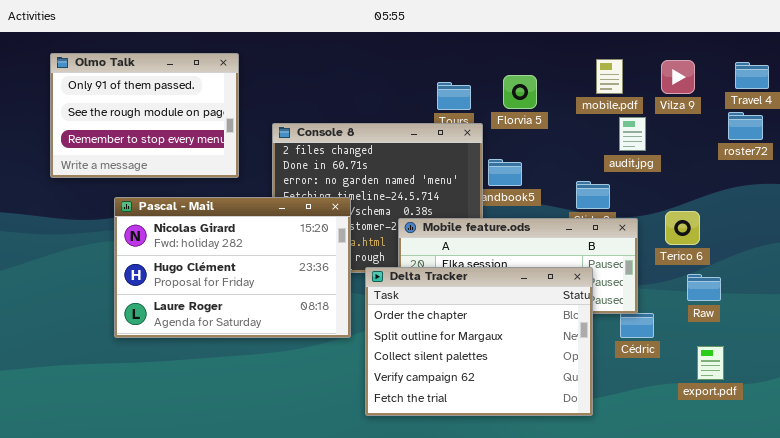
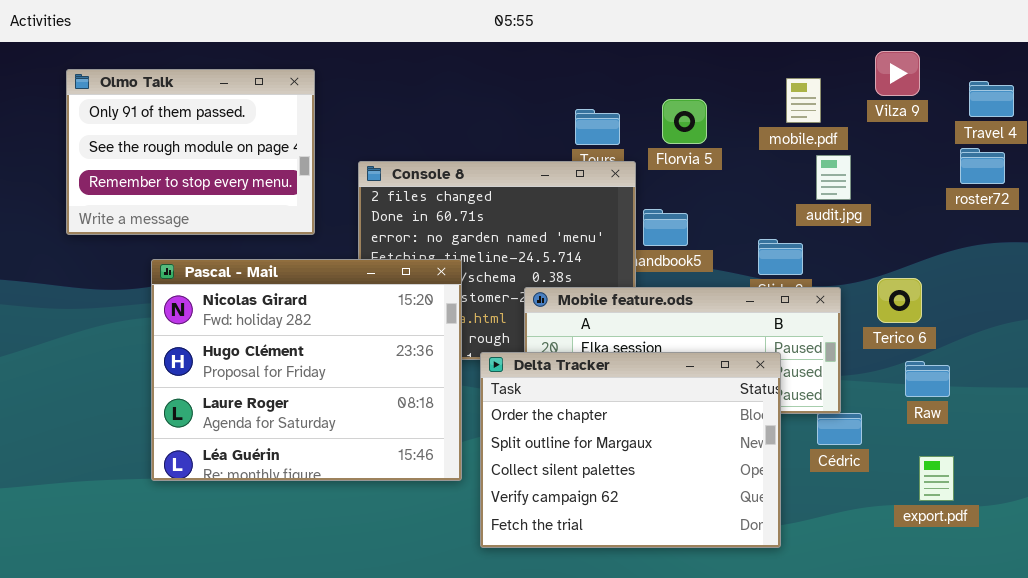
Vilza 9: [661,60,695,94] -> [875,51,920,96], moved
Pascal - Mail: [114,197,351,338] -> [151,259,462,481], resized

